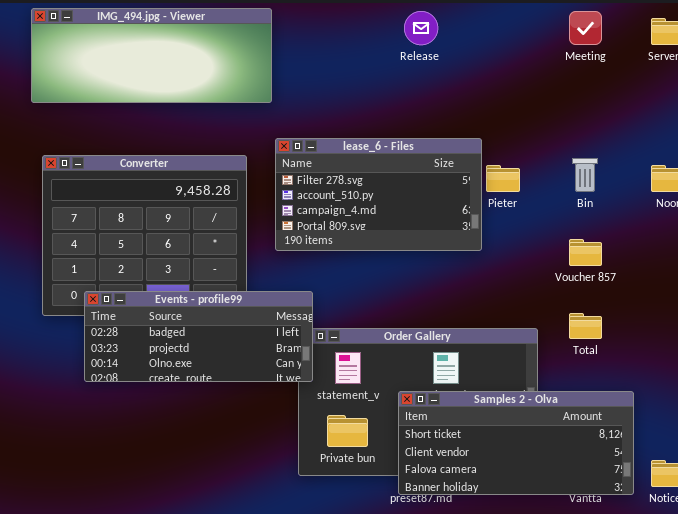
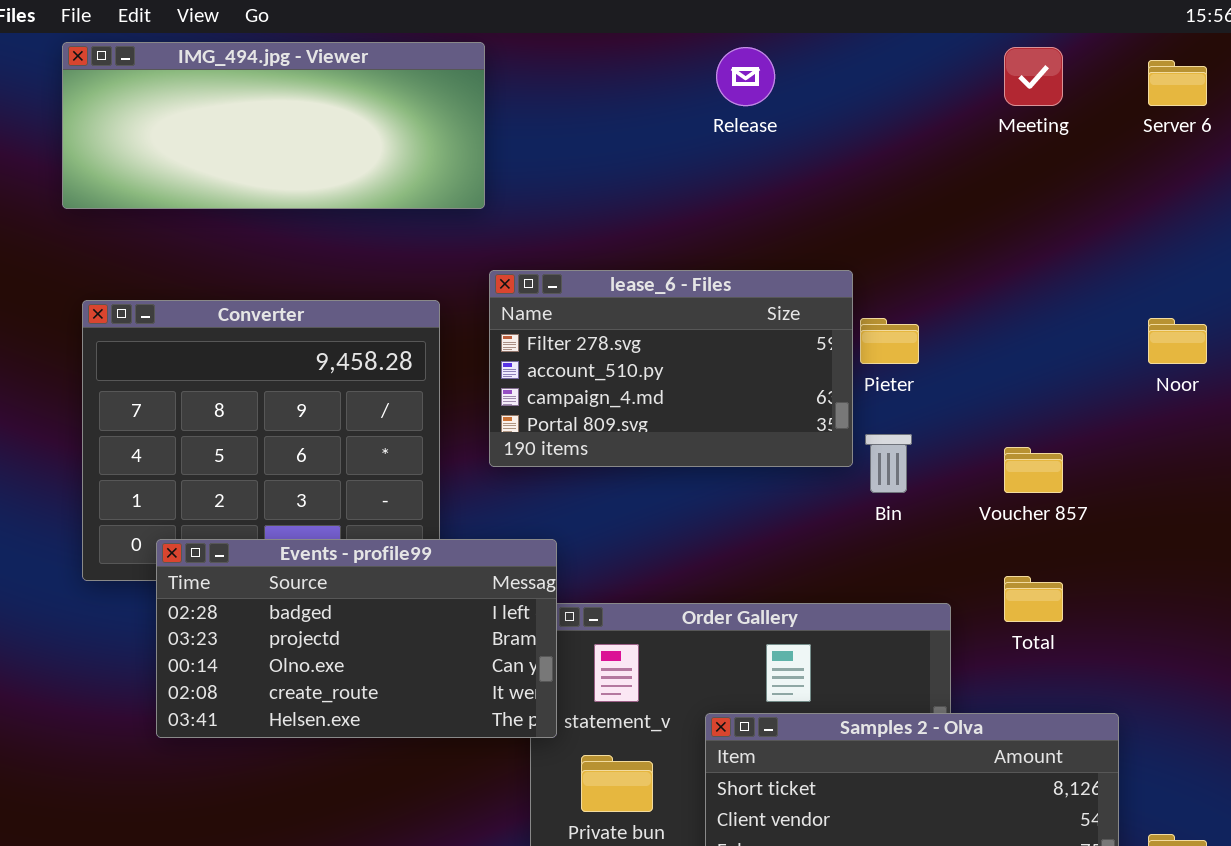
Bin: [572,158,598,192] -> [865,434,912,493], moved
Events - profile99: [84,291,313,382] -> [156,539,557,738], resized

